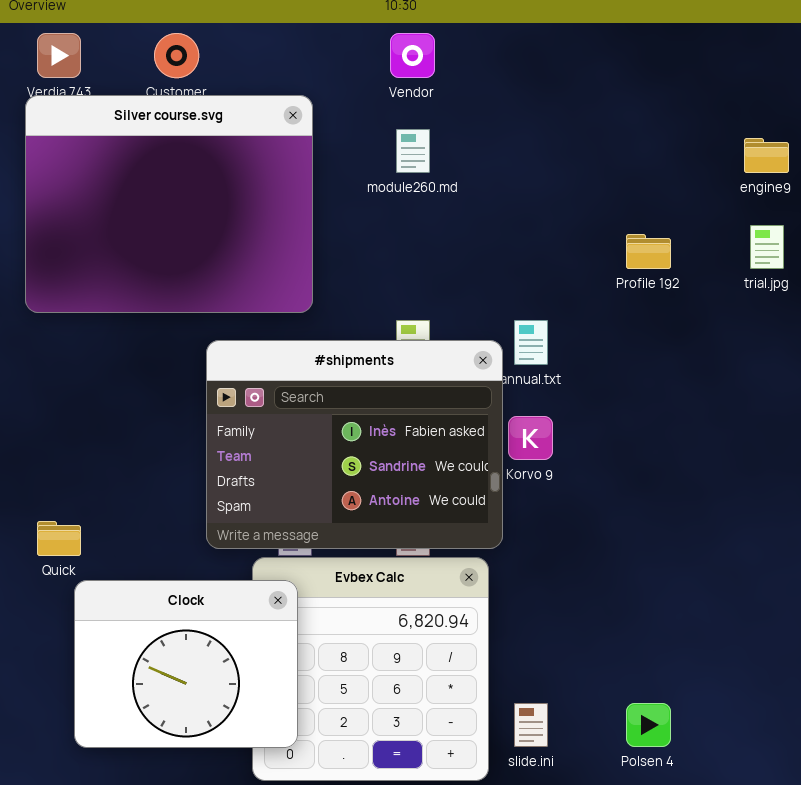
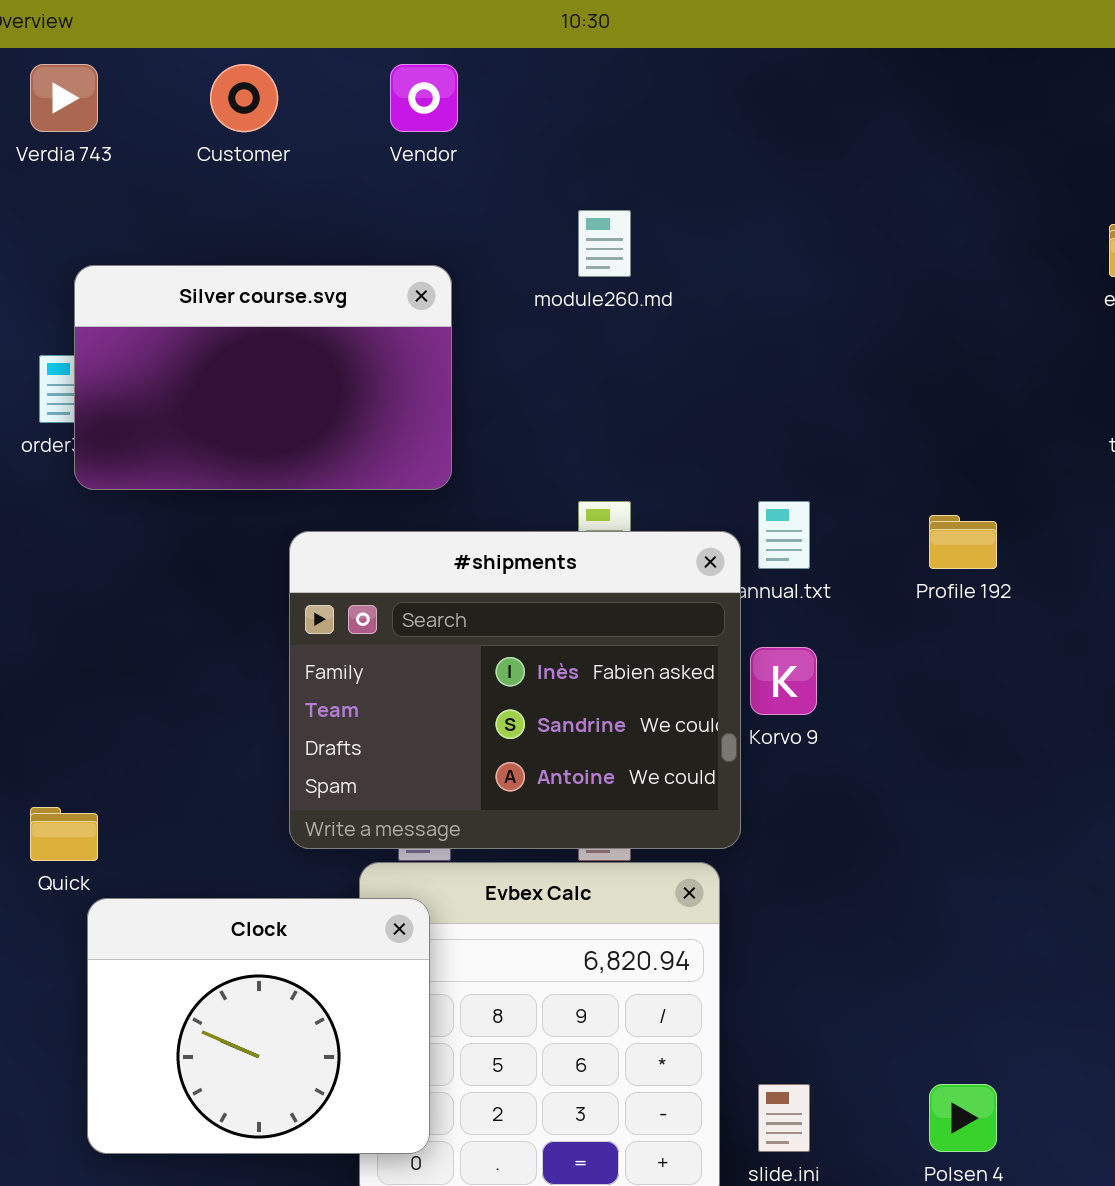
Vendor: [390,33,435,78] -> [390,64,458,132], moved
Silver course.svg: [25,95,313,313] -> [74,265,452,490], resized
Profile 192: [626,234,671,269] -> [929,515,997,569], moved

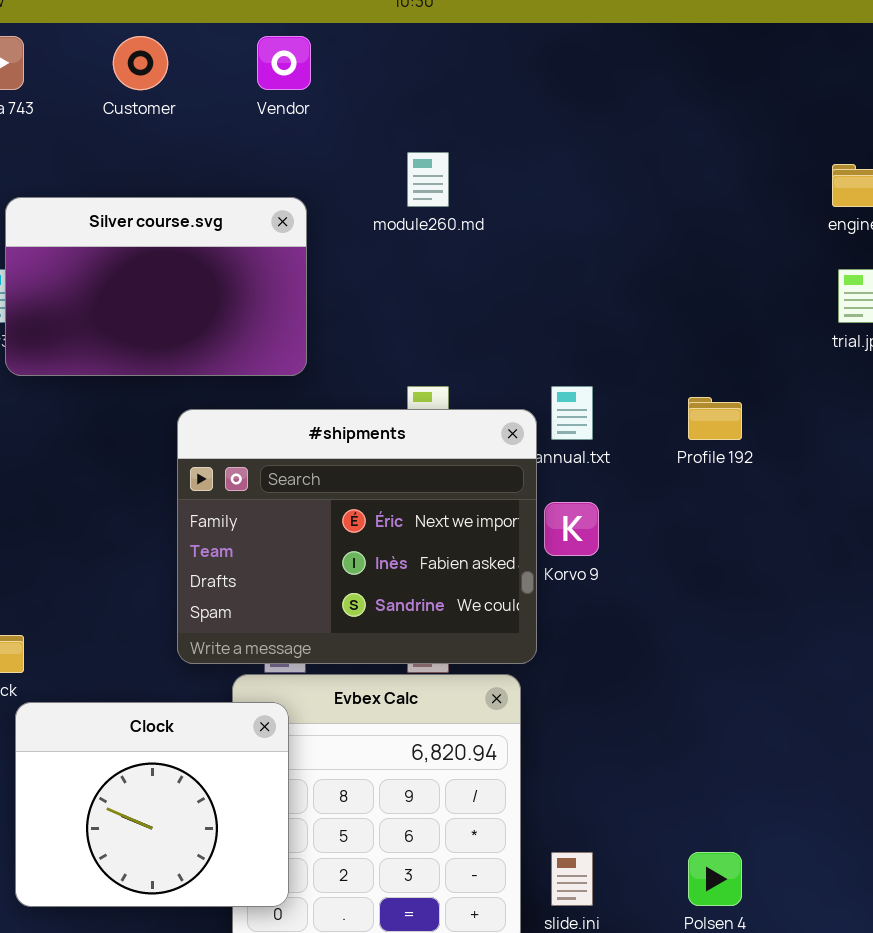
#shipments: [289,531,741,849] -> [177,409,537,664], scrolled up 1 row

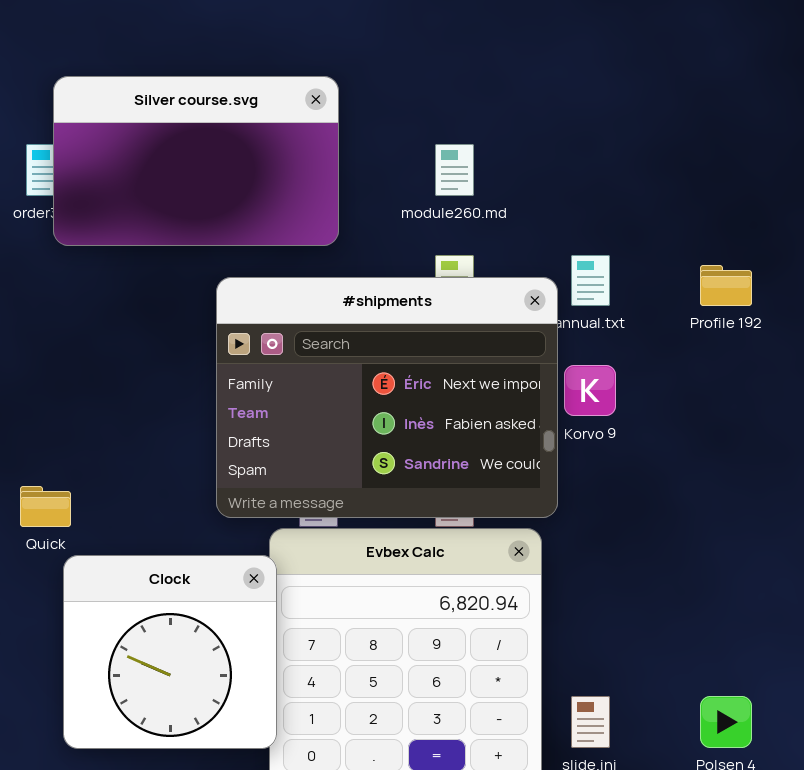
module260.md: [407,152,449,207] -> [435,144,474,196], moved
Clock: [15,702,289,907] -> [63,555,277,749], resized

